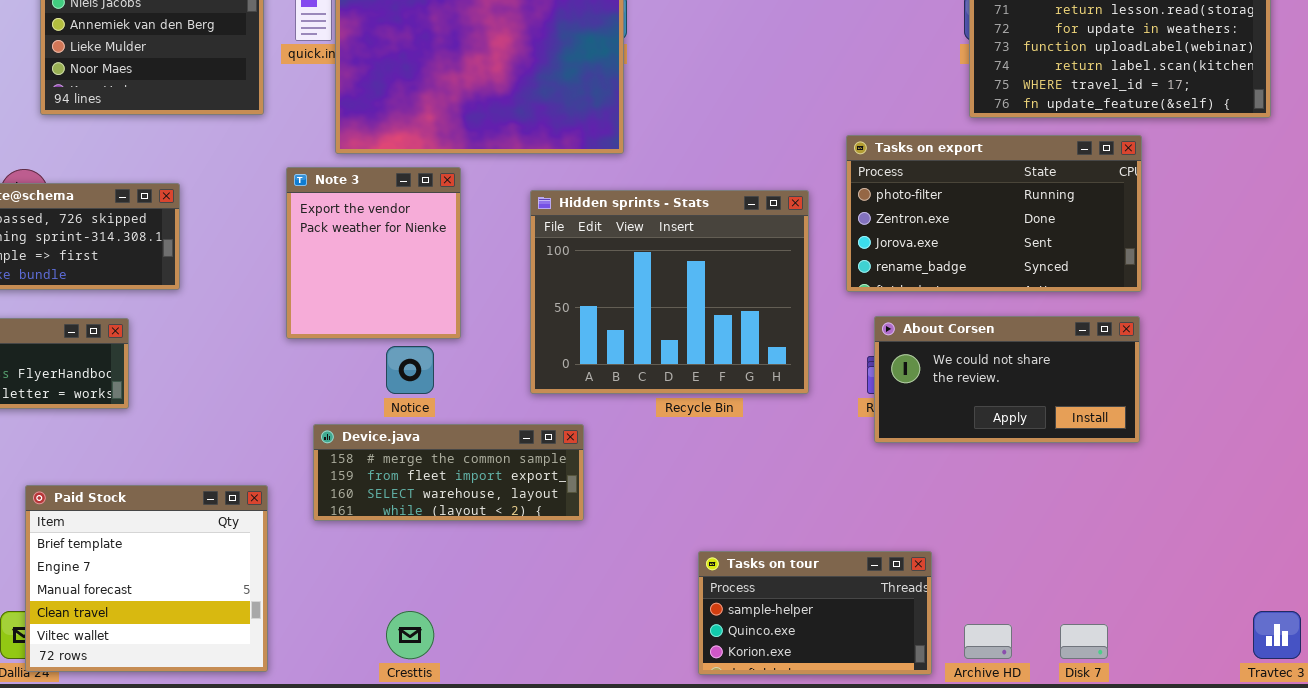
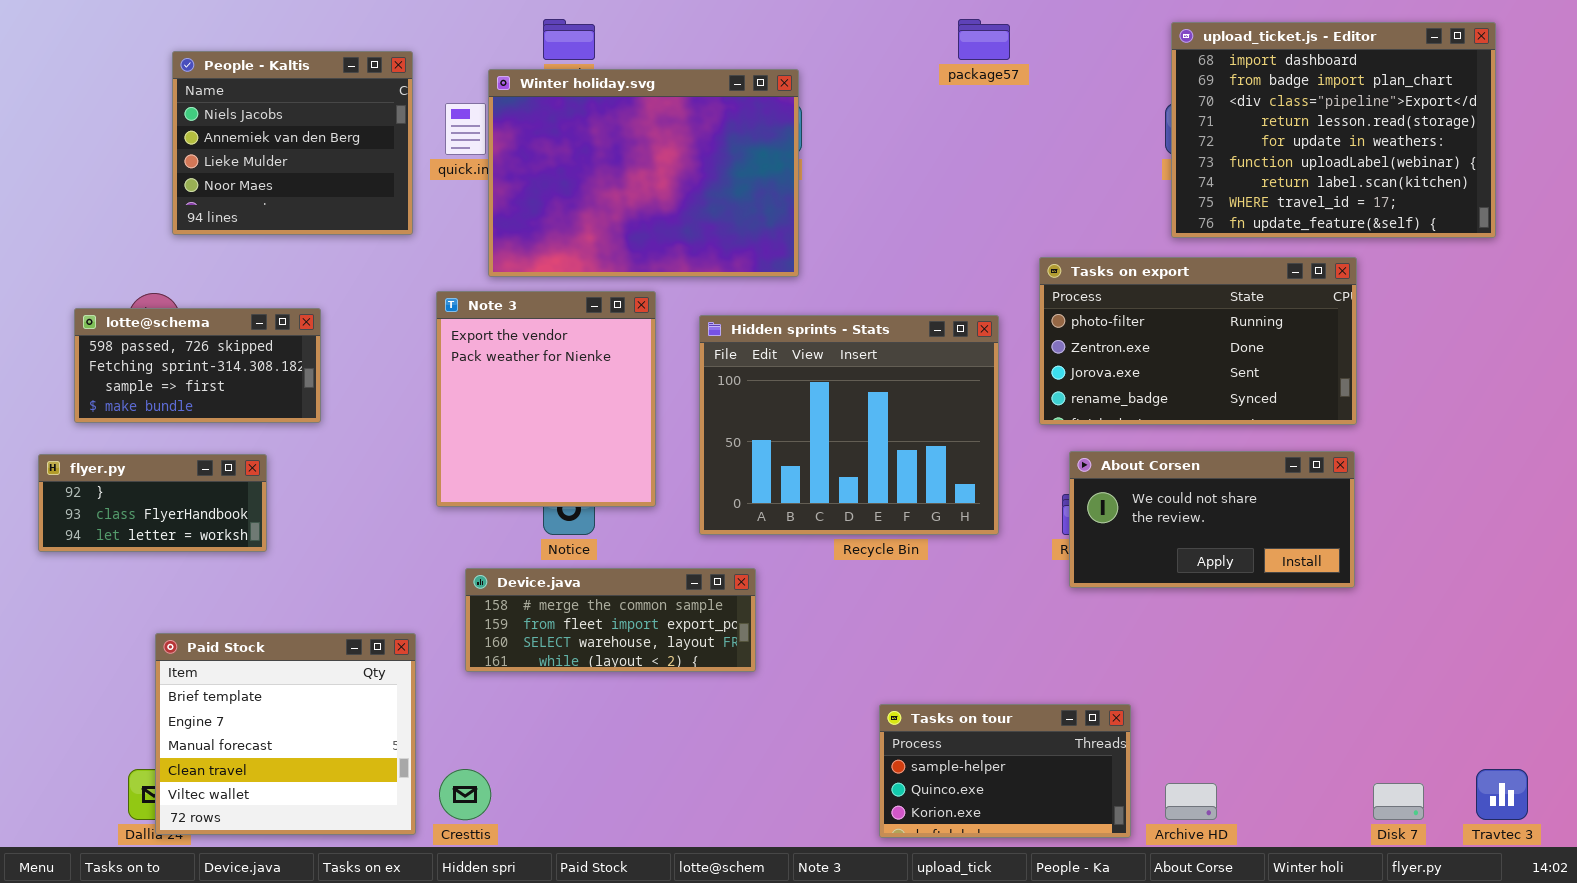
Note 3: [286,167,461,339] -> [436,291,656,507], resized
Cresttis: [386,611,434,659] -> [439,769,491,820], moved
Disk 7: [1060,624,1108,659] -> [1373,783,1424,820], moved

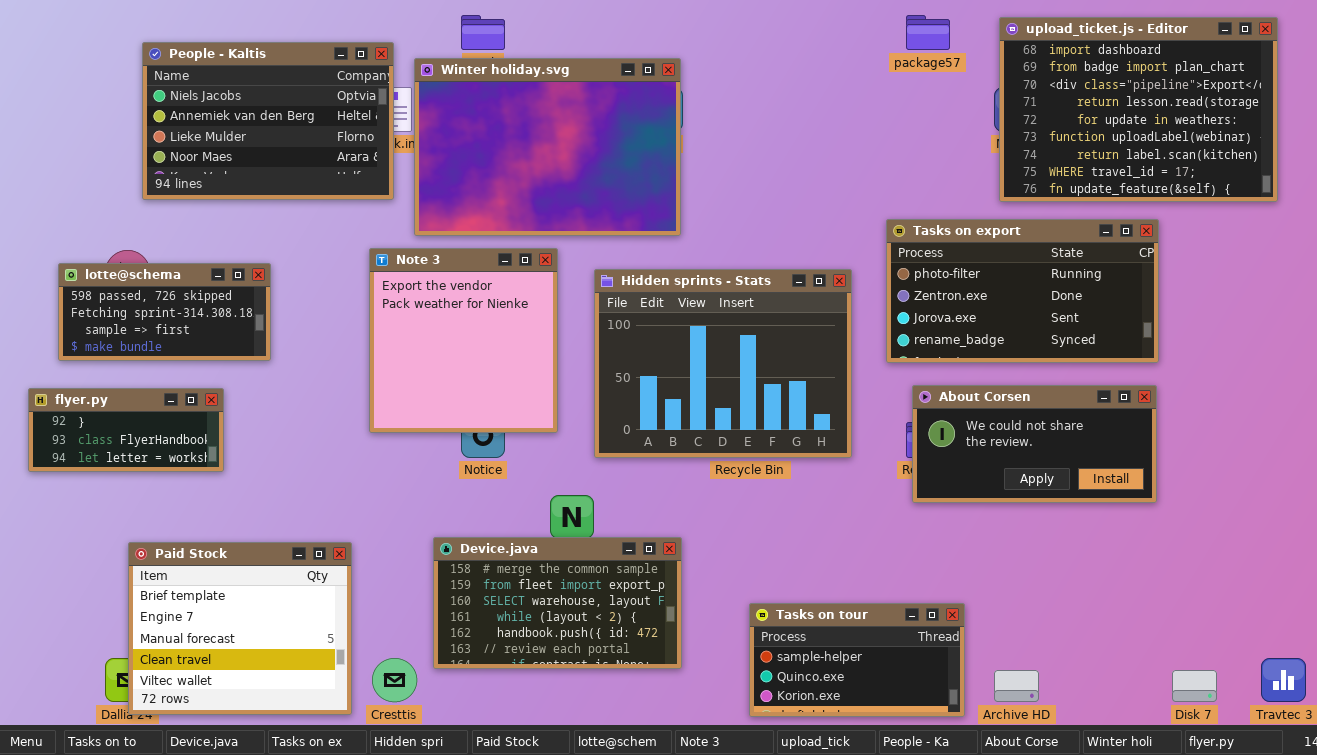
package57: [958,19,1010,60] -> [906,15,950,50], moved
People - Kaltis: [172,51,413,235] -> [142,42,394,200], resized
Device.java: [465,568,756,672] -> [433,537,682,669], moved, resized

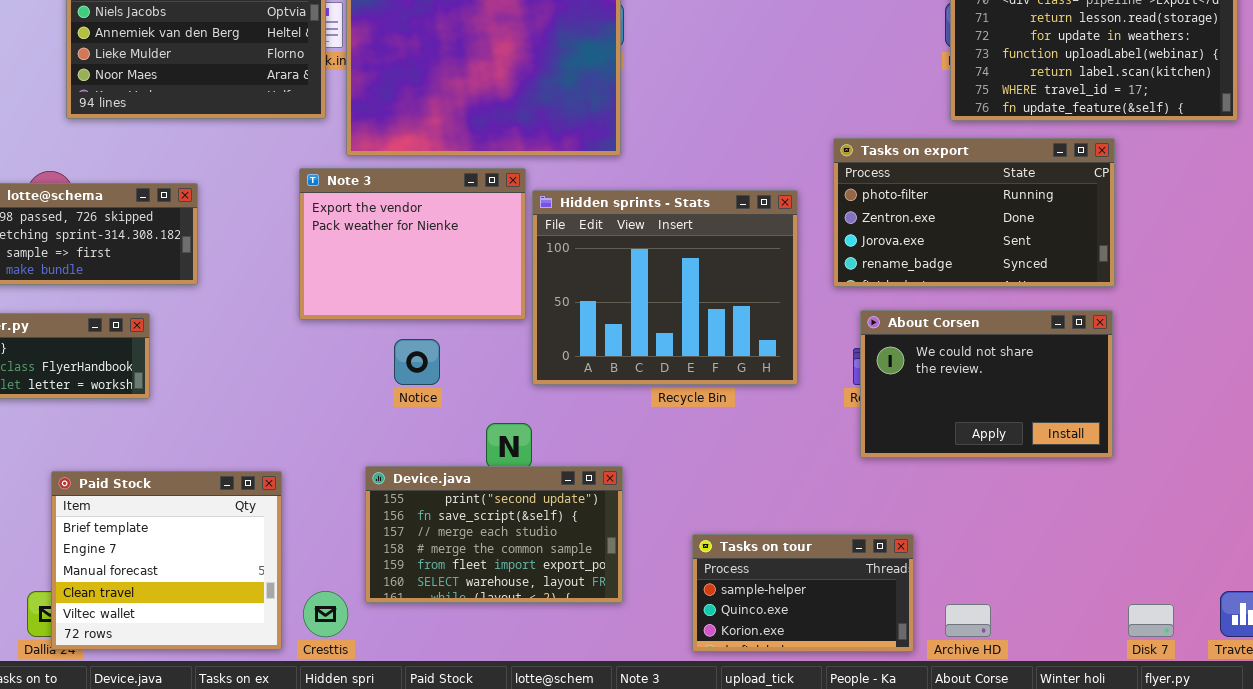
Note 3: [369,248,558,433] -> [299,168,526,320], resized
About Corsen: [912,385,1157,503] -> [860,310,1113,458], resized
Device.java: [433,537,682,669] -> [365,466,623,603], scrolled up 3 rows

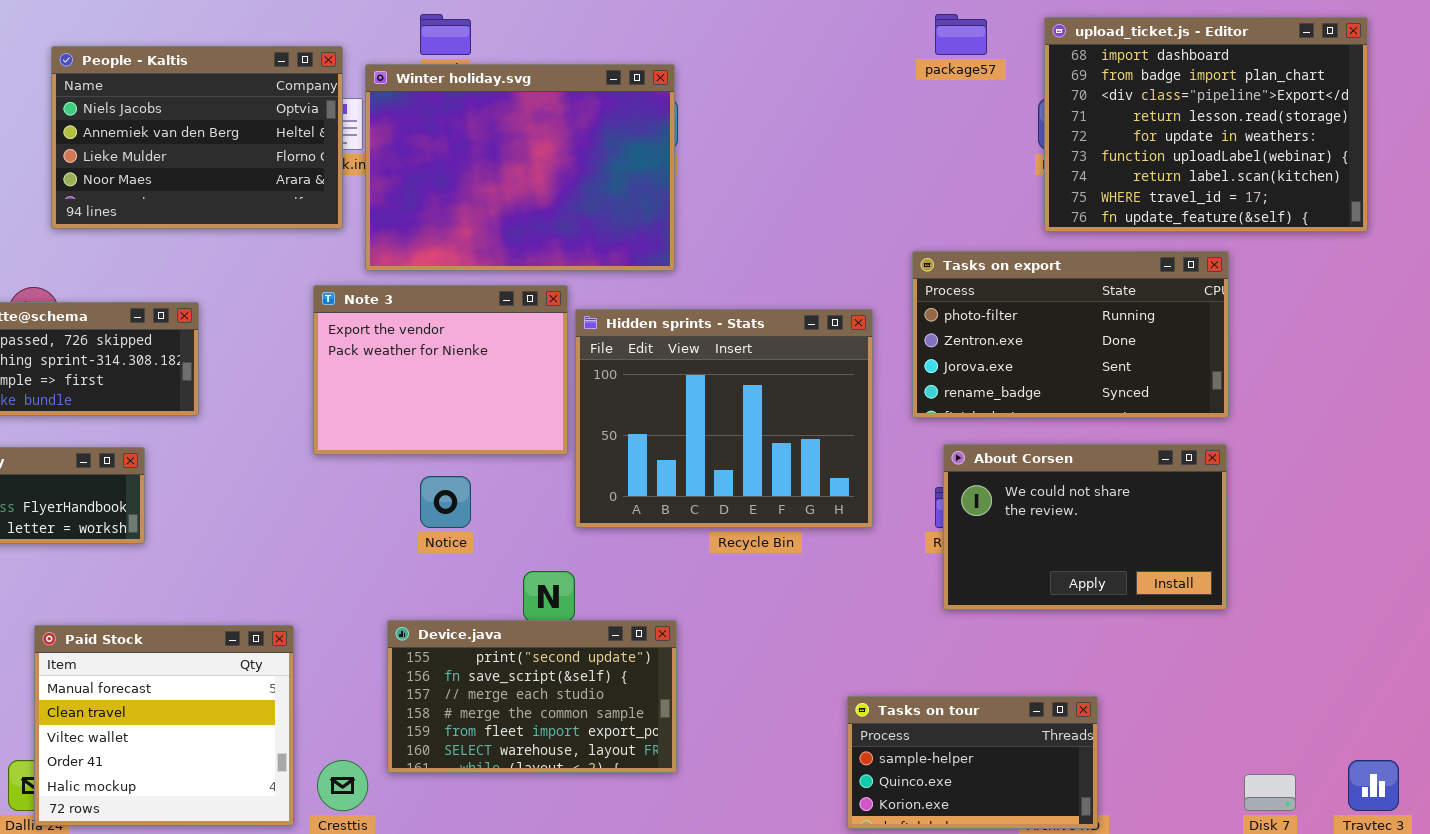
Paid Stock: [51,471,282,650] -> [34,625,294,826], scrolled down 2 rows
Tasks on tour: [692,534,914,652] -> [847,696,1098,829], moved

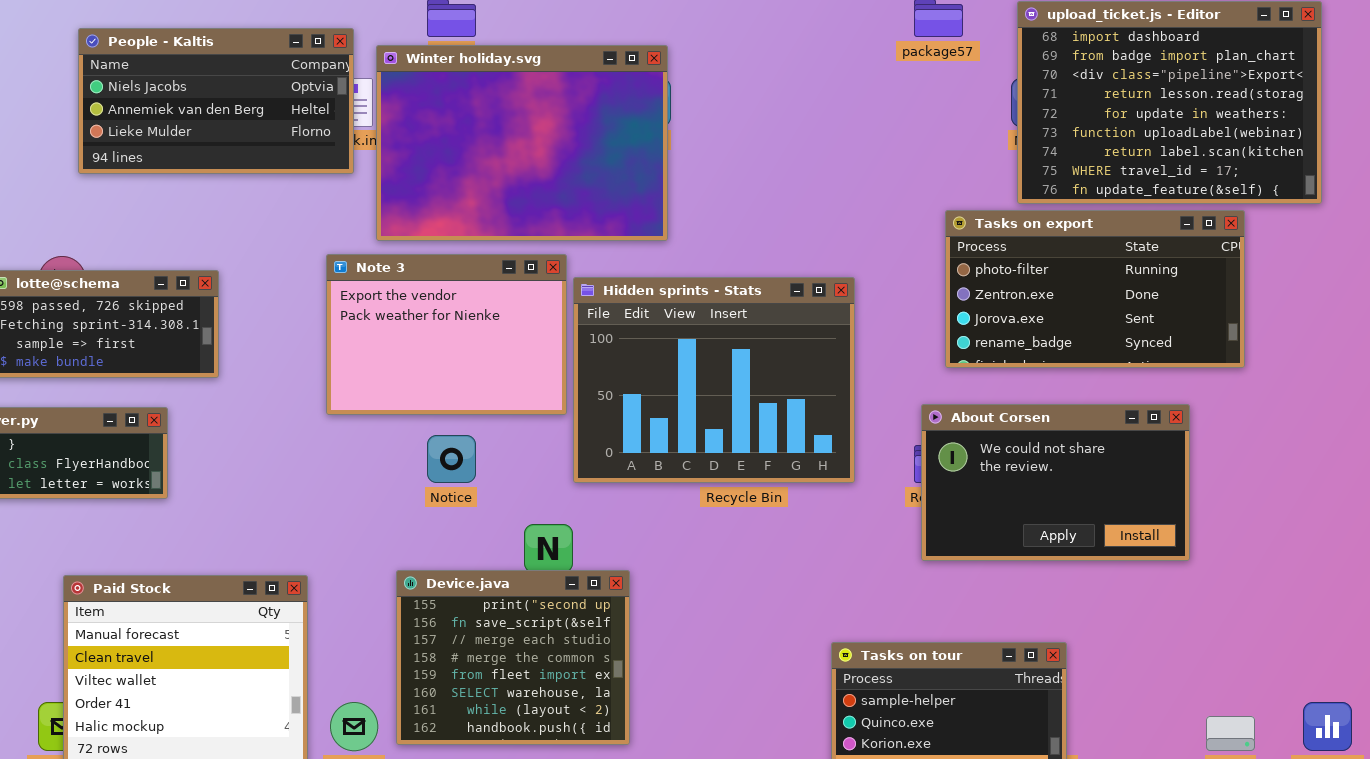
People - Kaltis: [51,46,343,229] -> [78,28,354,174], resized
Tasks on export: [912,251,1229,418] -> [945,210,1245,368], moved
Device.java: [387,620,677,773] -> [396,570,630,745], resized

